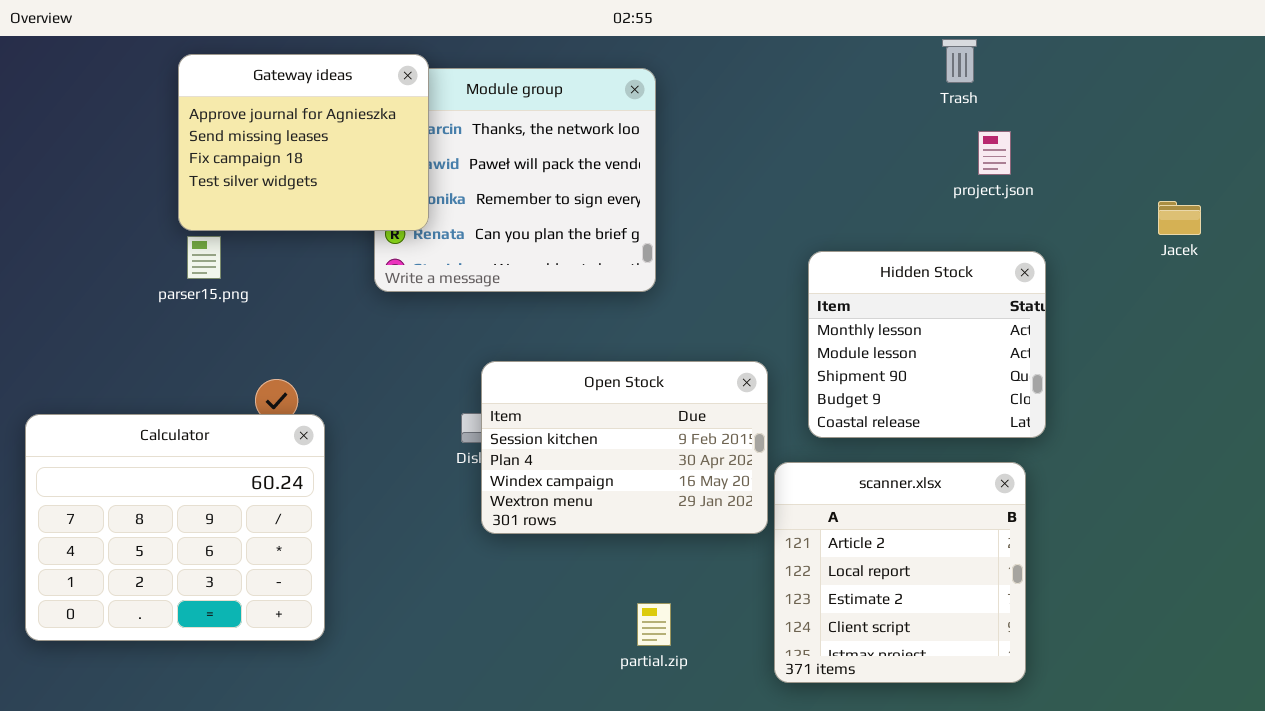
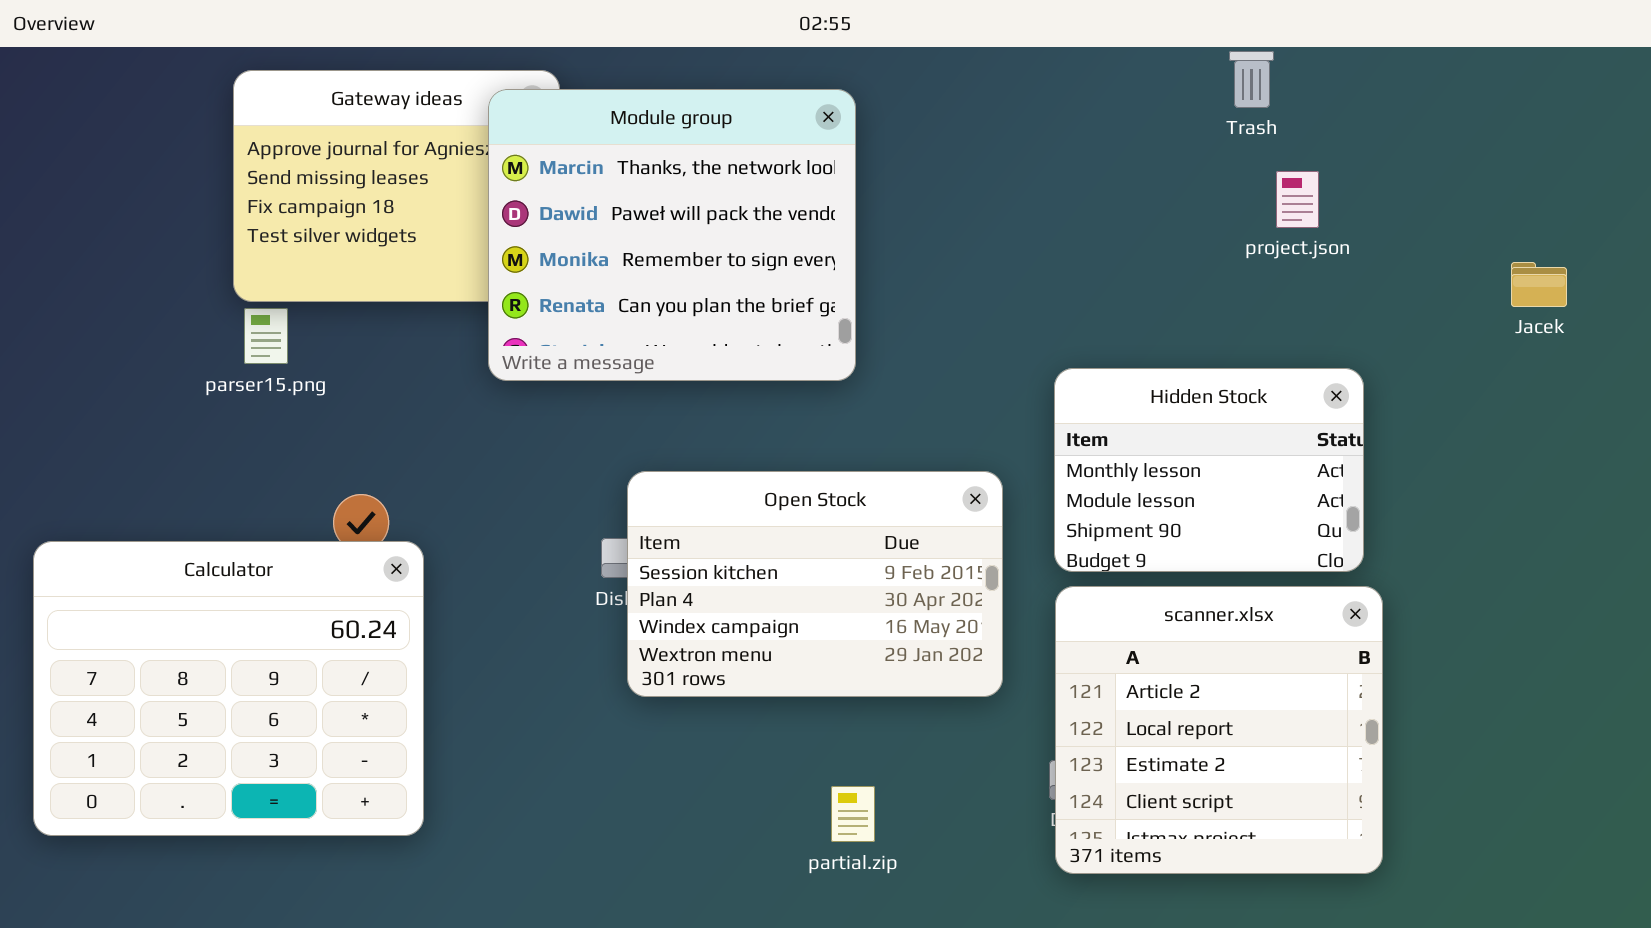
Module group: [374,68,656,292] -> [488,89,856,381], raised
Hidden Stock: [808,251,1046,438] -> [1054,368,1364,572], resized
scanner.xlsx: [774,462,1026,683] -> [1055,586,1383,874], moved

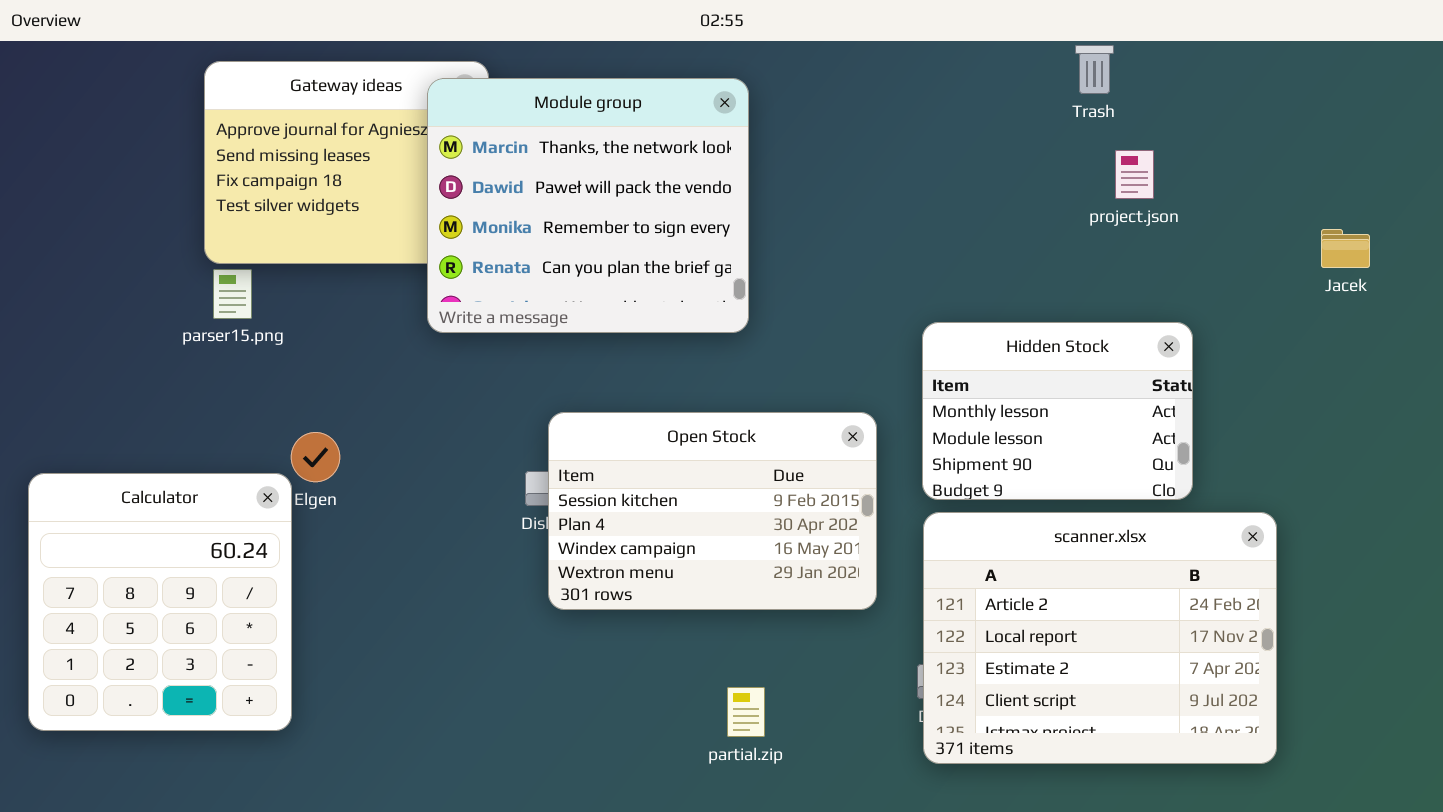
Calculator: [33,541,424,836] -> [28,473,292,731], resized
scanner.xlsx: [1055,586,1383,874] -> [923,512,1277,764], resized

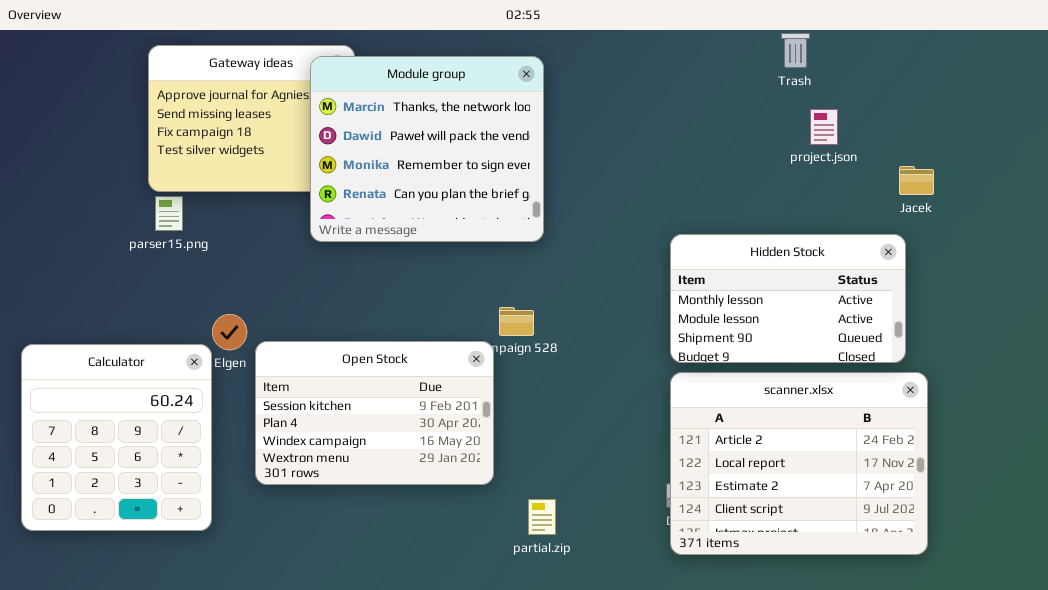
Jacek: [1321,229,1370,268] -> [899,166,934,195], moved
Hidden Stock: [922,322,1193,500] -> [670,234,906,363], resized
Open Stock: [548,412,877,610] -> [255,341,494,485], moved

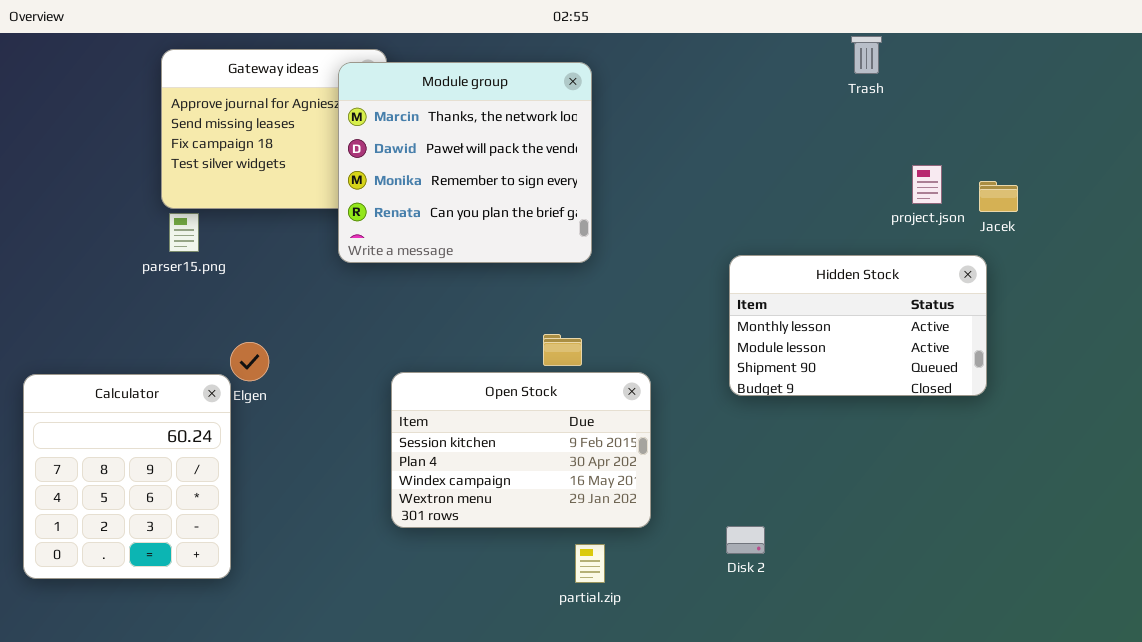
project.json: [810,109,838,145] -> [912,165,942,204], moved
Open Stock: [255,341,494,485] -> [391,372,651,528], moved
scanner.xlsx: [670,372,928,555] -> none, closed

